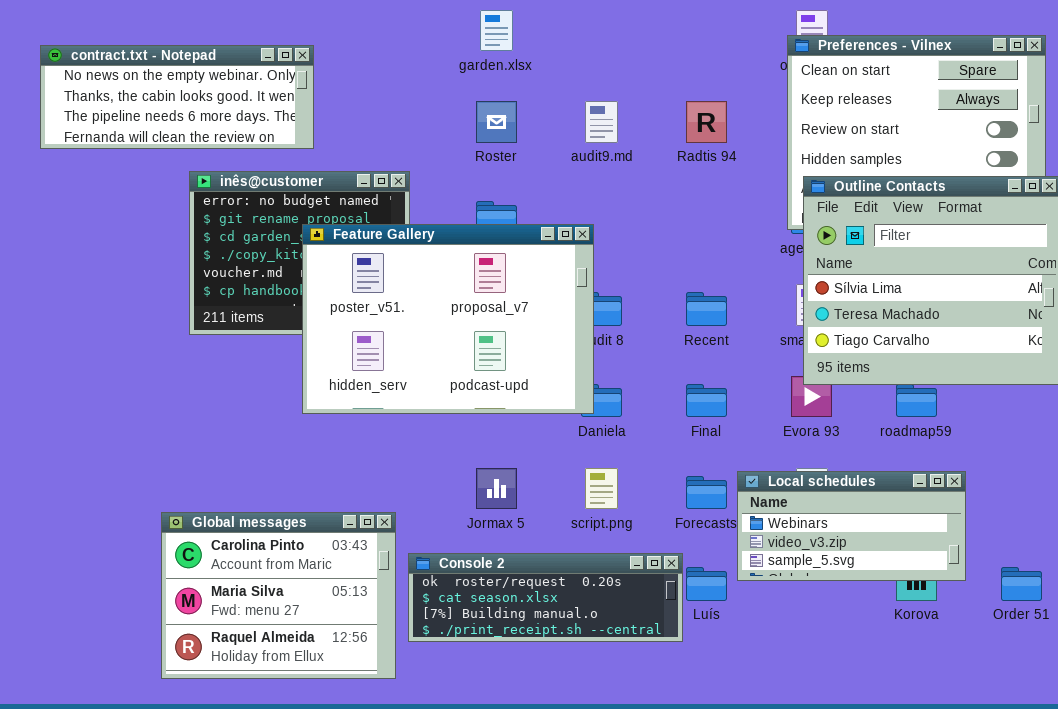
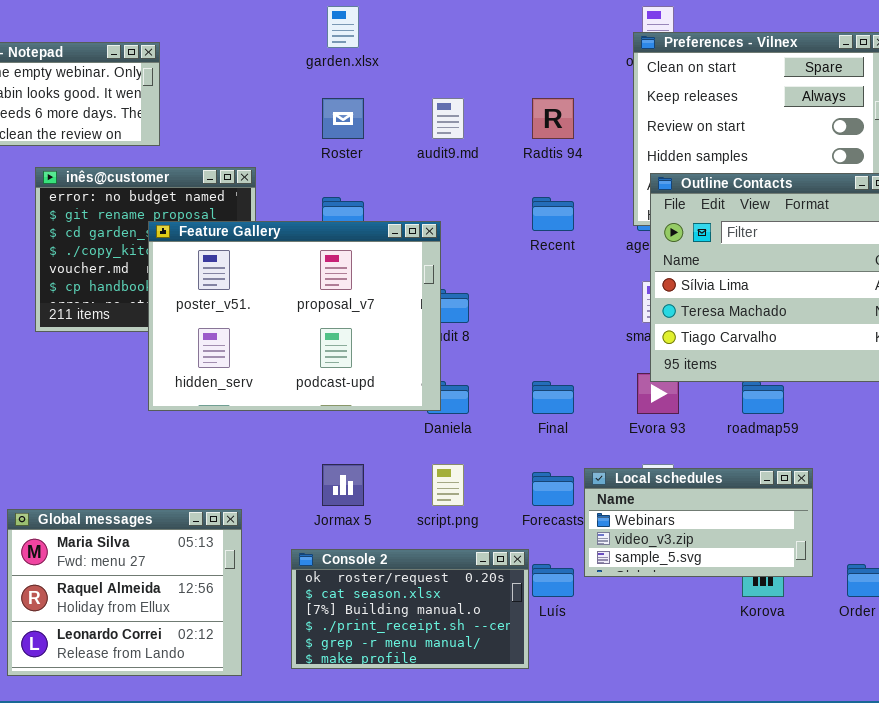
Recent: [686,292,727,326] -> [532,197,574,231], moved
Global messages: [161,512,396,679] -> [7,509,242,676], scrolled down 1 row
Console 2: [408,553,683,642] -> [291,549,529,669], resized

